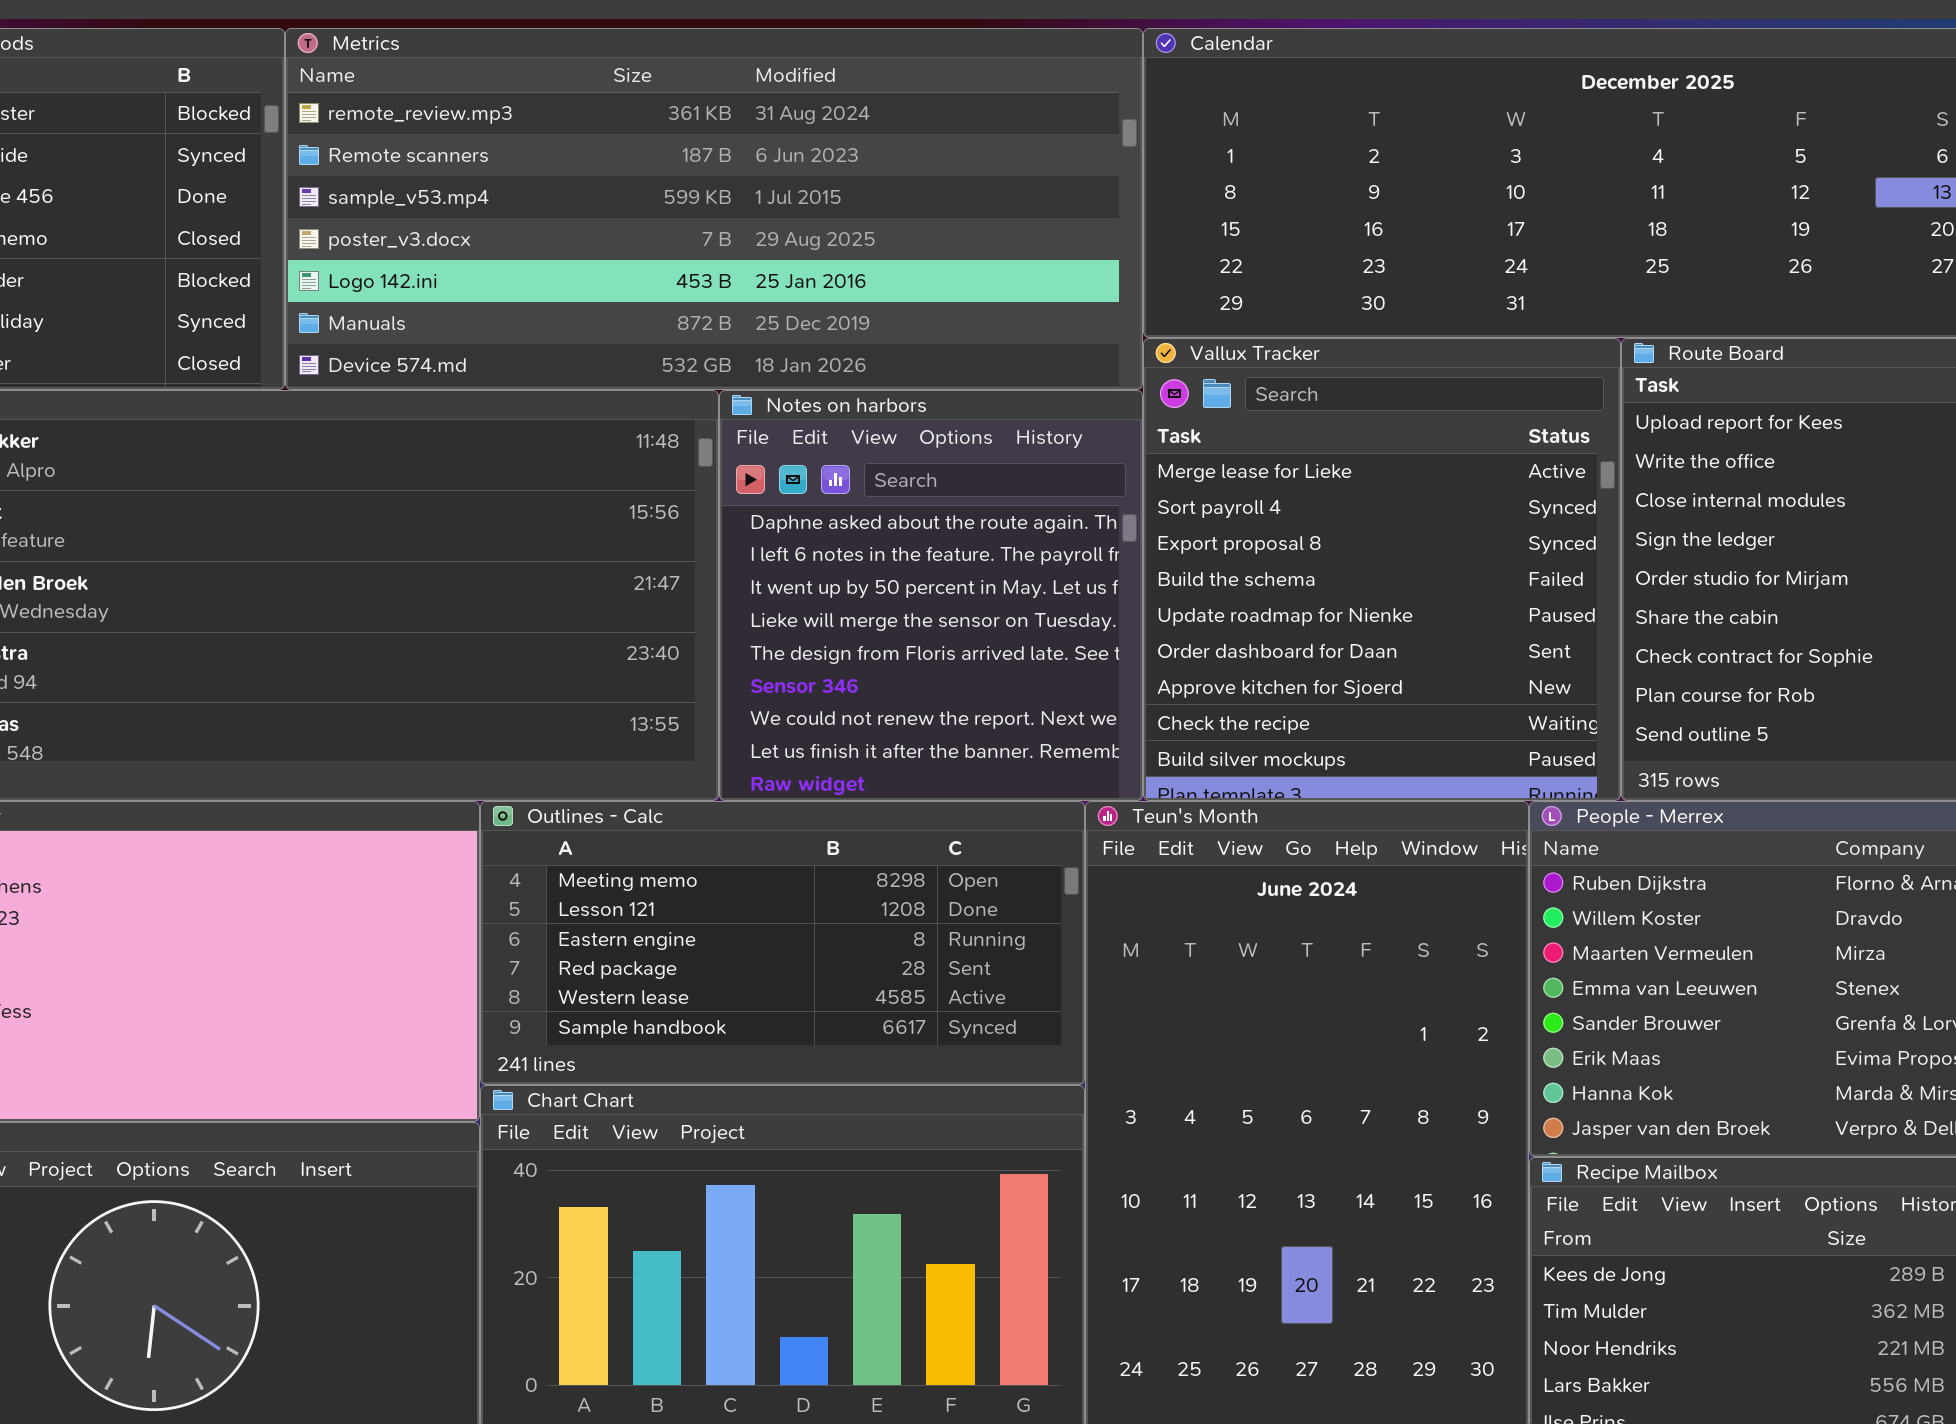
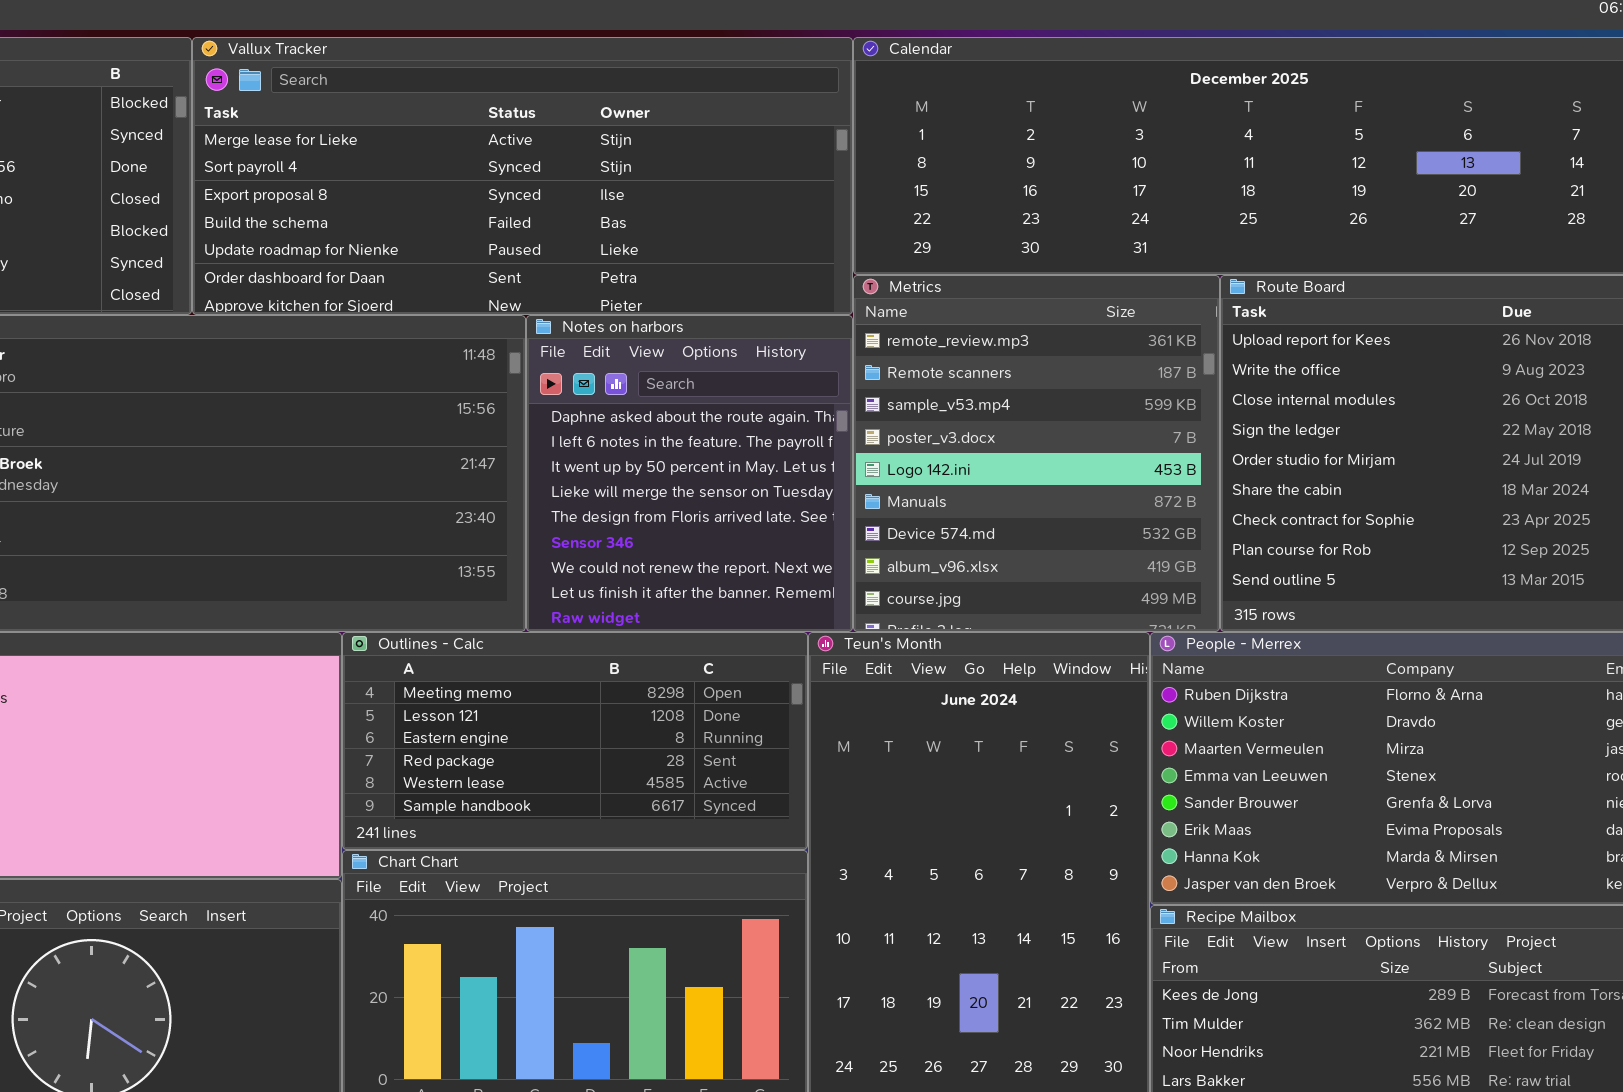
Metrics: [285,28,1143,390] -> [853,275,1220,632], moved, resized
Vallux Tracker: [1143,338,1621,801] -> [192,37,853,315], moved, resized

